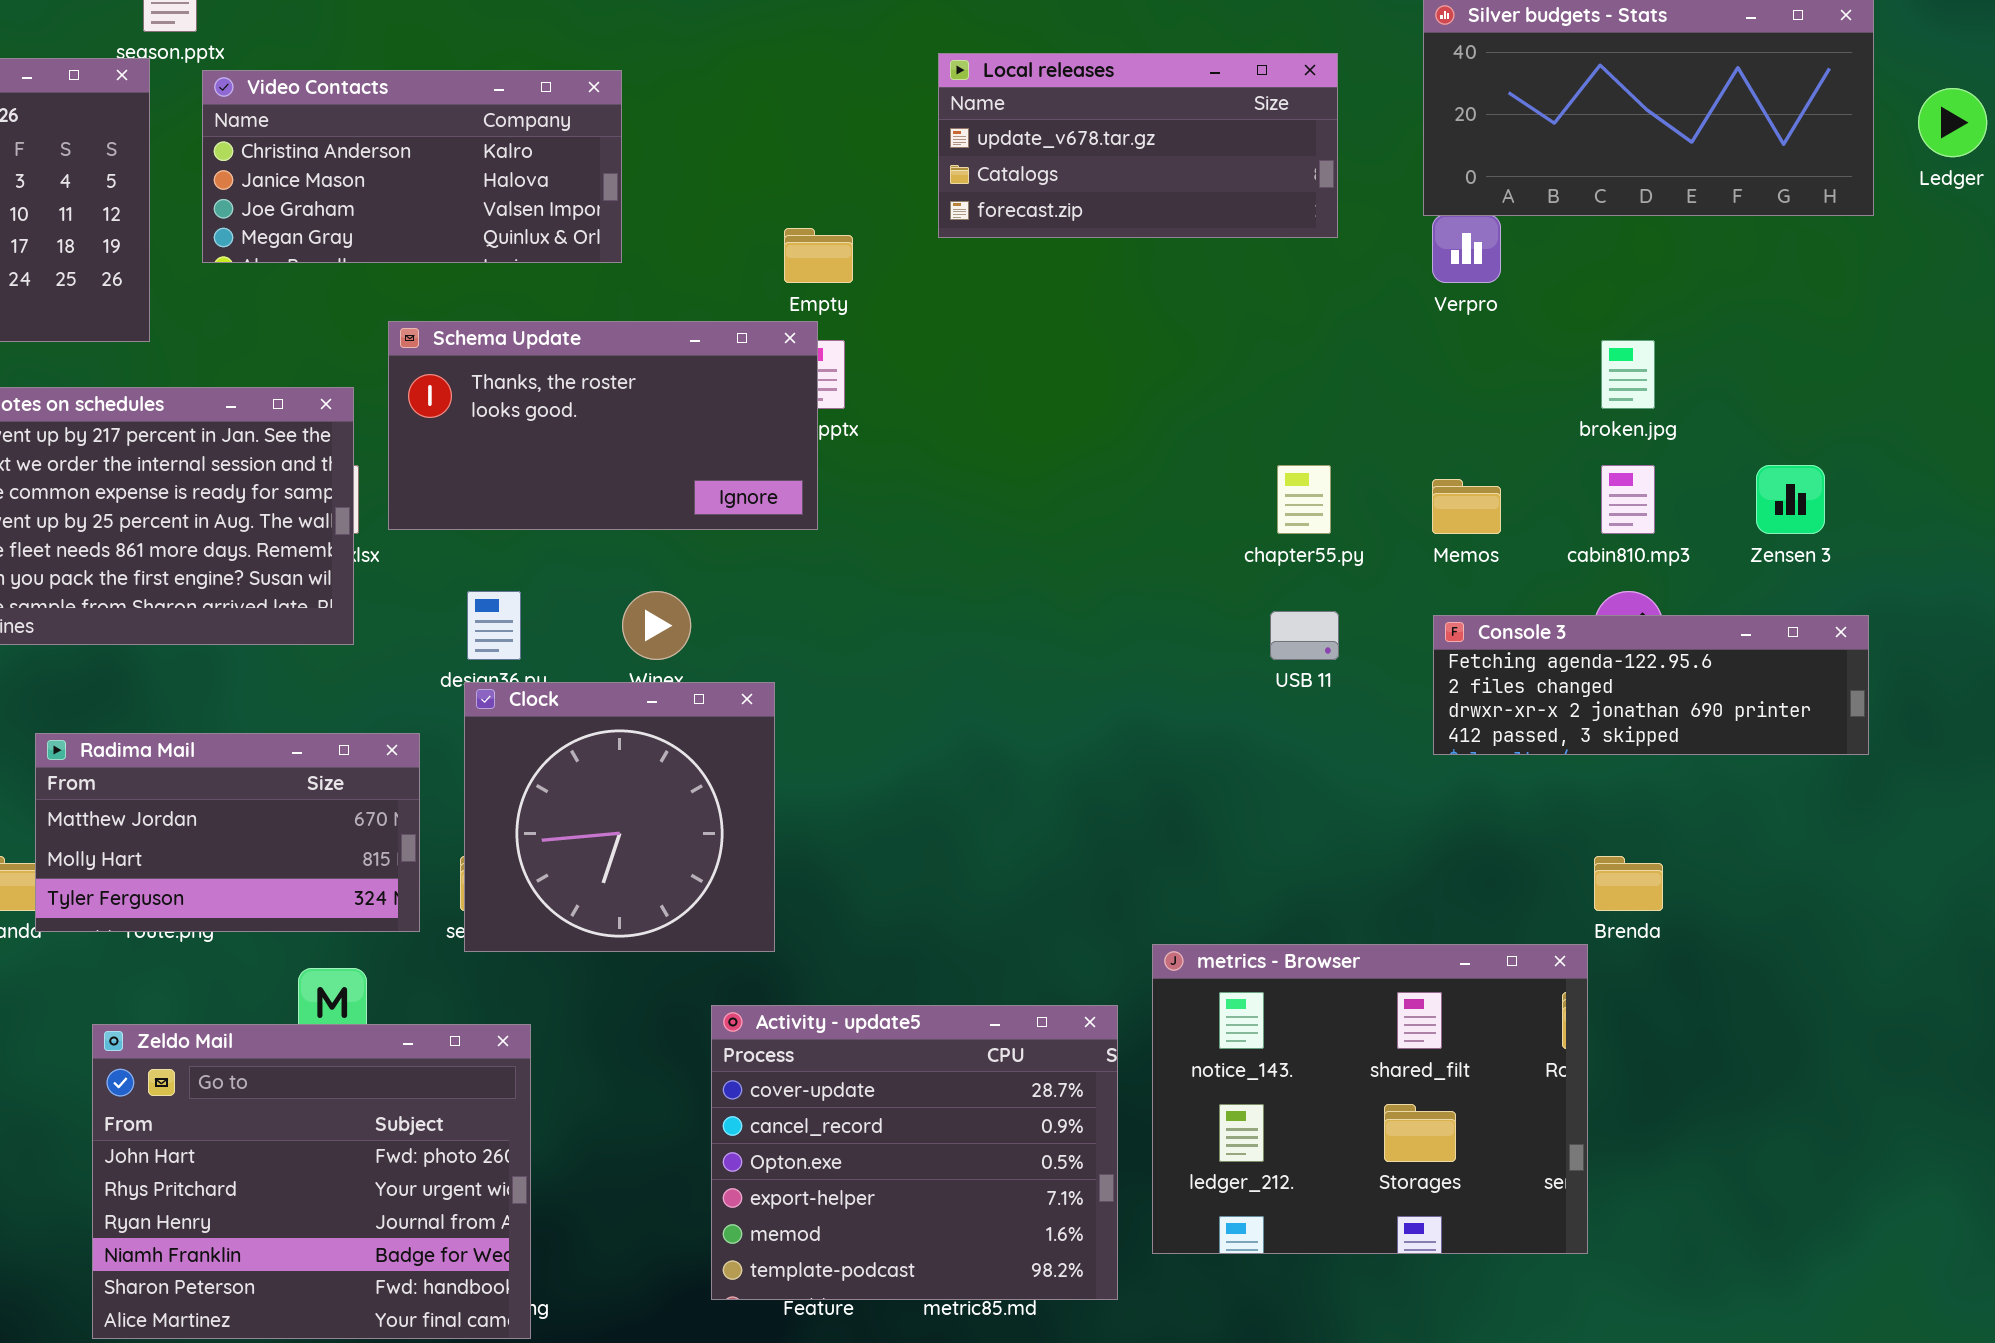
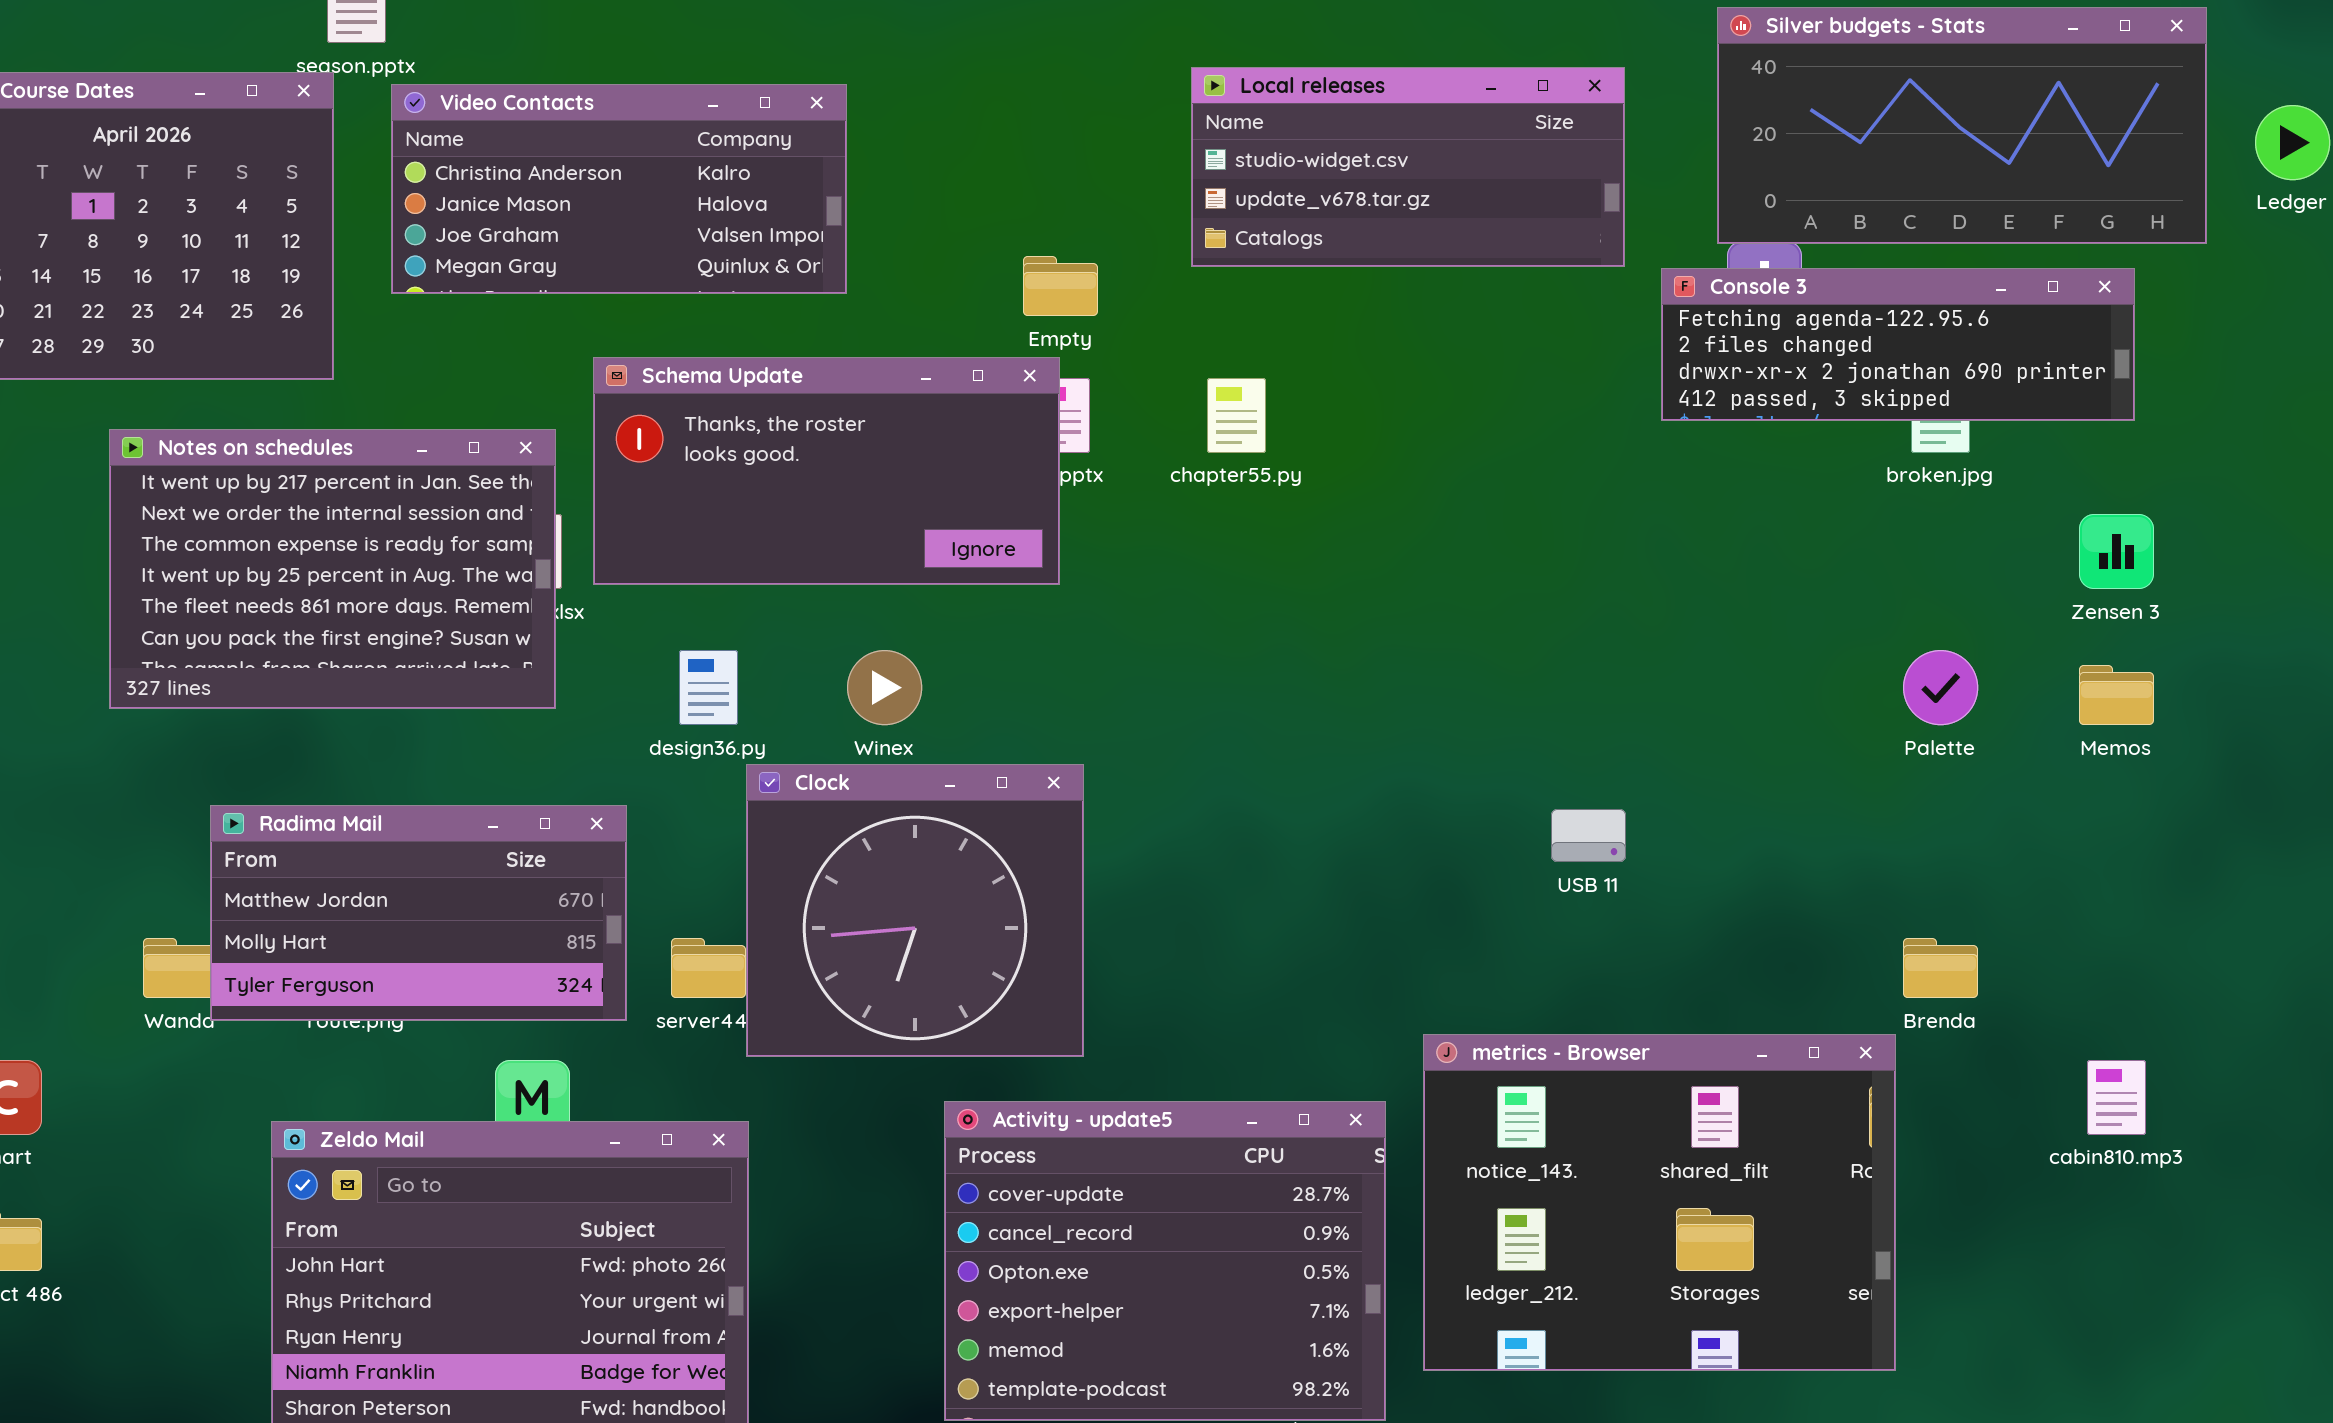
Local releases: [938,53,1338,238] -> [1191,67,1625,267], scrolled up 1 row
chapter55.py: [1277,465,1331,534] -> [1207,378,1266,453], moved
cabin810.mp3: [1601,465,1655,534] -> [2087,1060,2146,1135], moved
Memos: [1432,479,1501,534] -> [2079,665,2154,725], moved
USB 11: [1270,611,1339,660] -> [1551,809,1626,862], moved
Console 3: [1433,615,1869,755] -> [1661,268,2135,421], moved
Clock: [464,682,775,952] -> [746,764,1084,1057], moved

